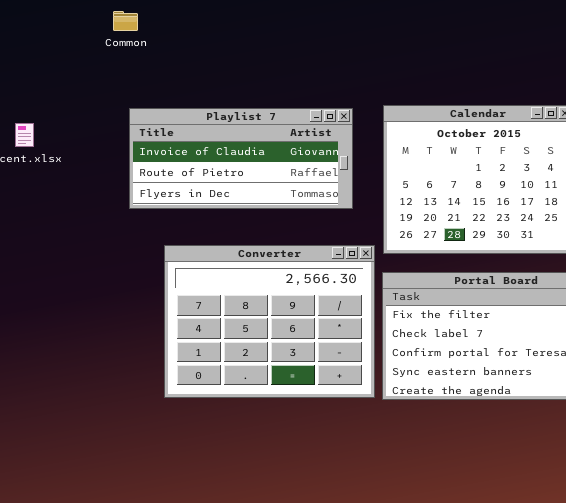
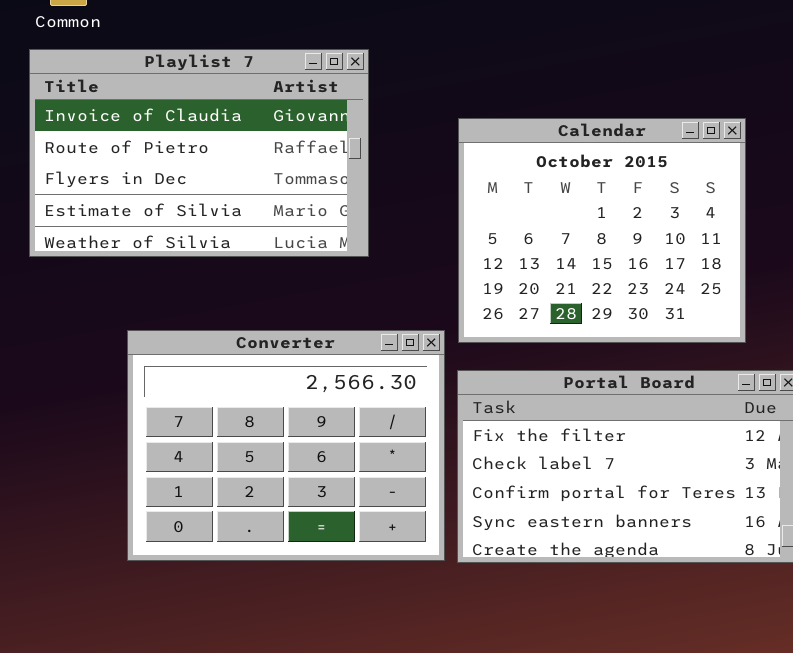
Playlist 7: [129,108,353,209] -> [29,49,369,257], moved, resized

